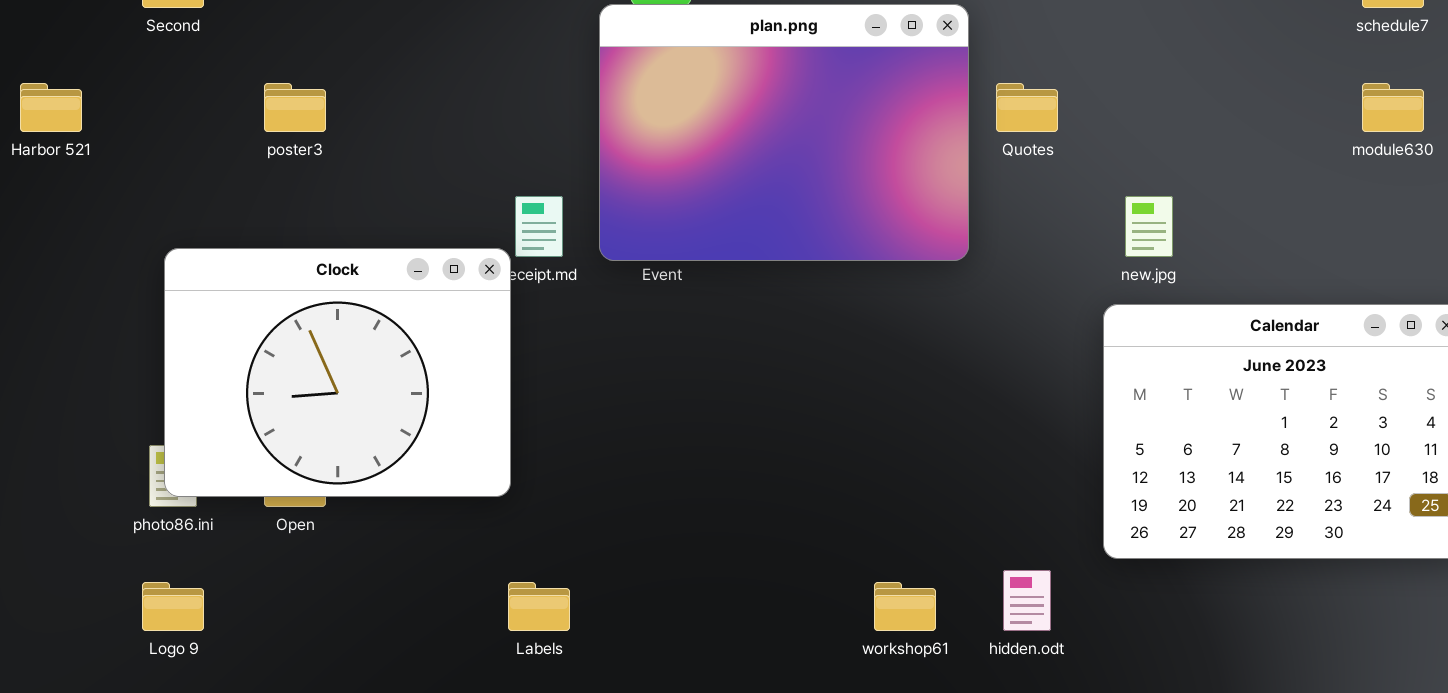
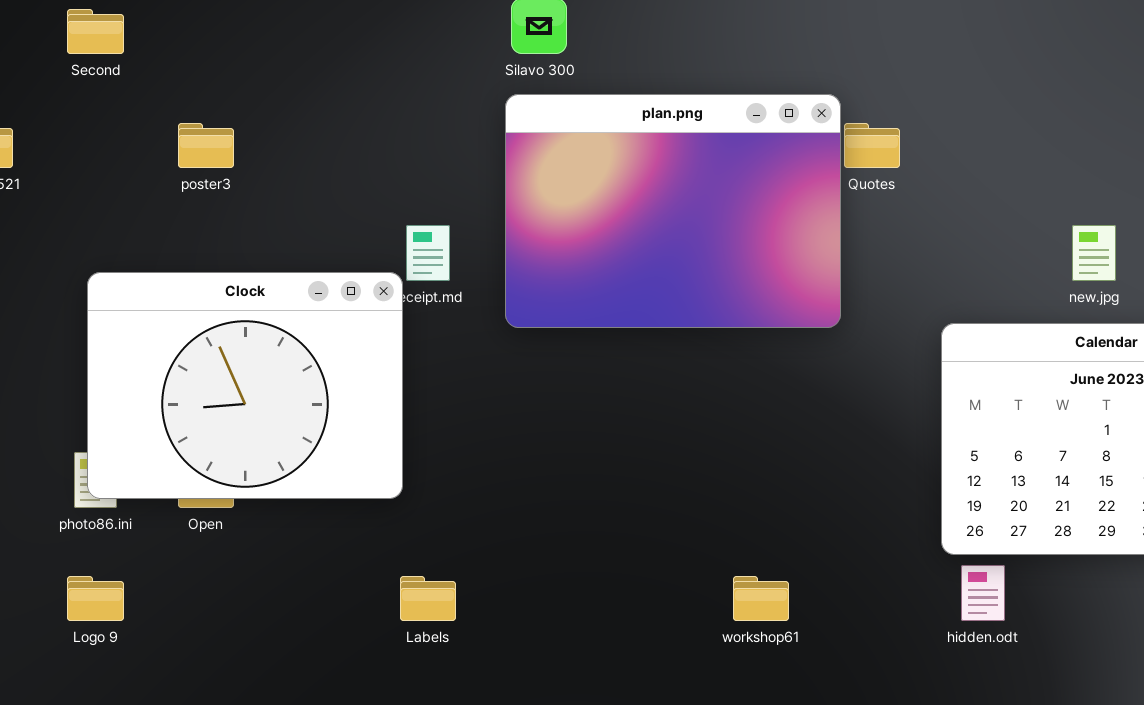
plan.png: [599,4,969,261] -> [505,94,841,328], moved
new.jpg: [1125,196,1173,257] -> [1072,225,1116,281], moved
hidden.odt: [1003,570,1051,631] -> [961,565,1005,621], moved

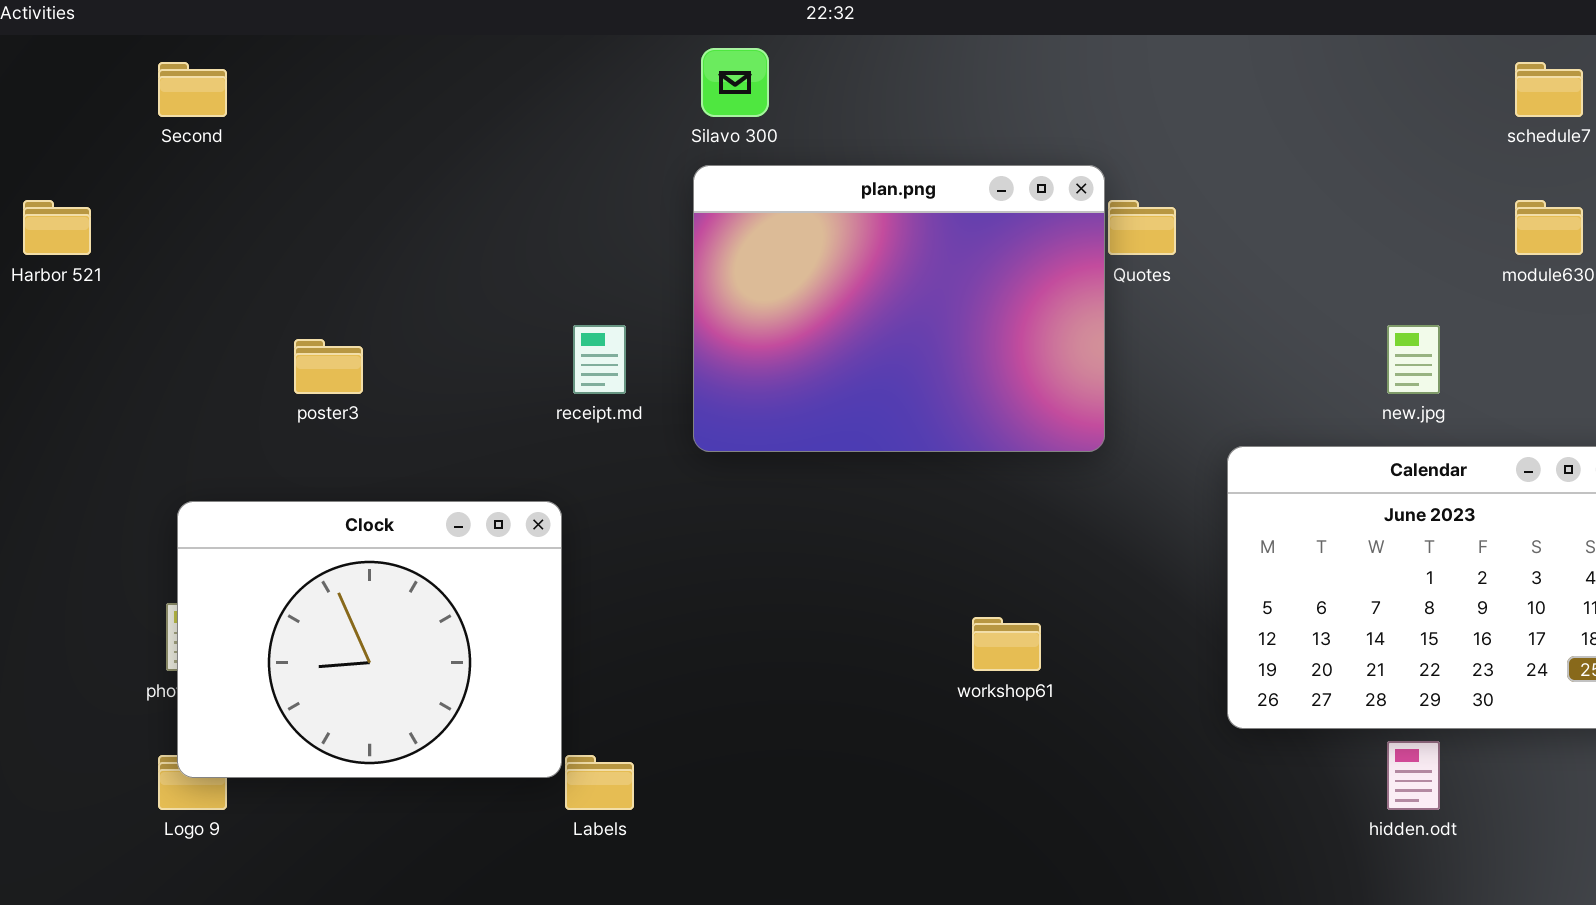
poster3: [178,123,234,168] -> [294,339,363,394], moved
Clock: [87,272,403,499] -> [177,501,562,778], moved
hidden.odt: [961,565,1005,621] -> [1387,741,1440,810], moved
workshop61: [733,576,789,621] -> [972,617,1041,671], moved

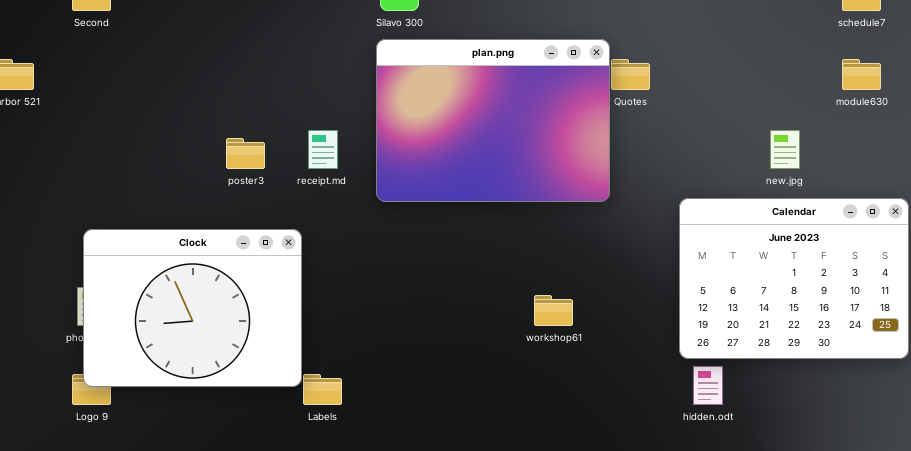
poster3: [294,339,363,394] -> [226,138,265,169], moved
hidden.odt: [1387,741,1440,810] -> [693,366,723,405], moved

